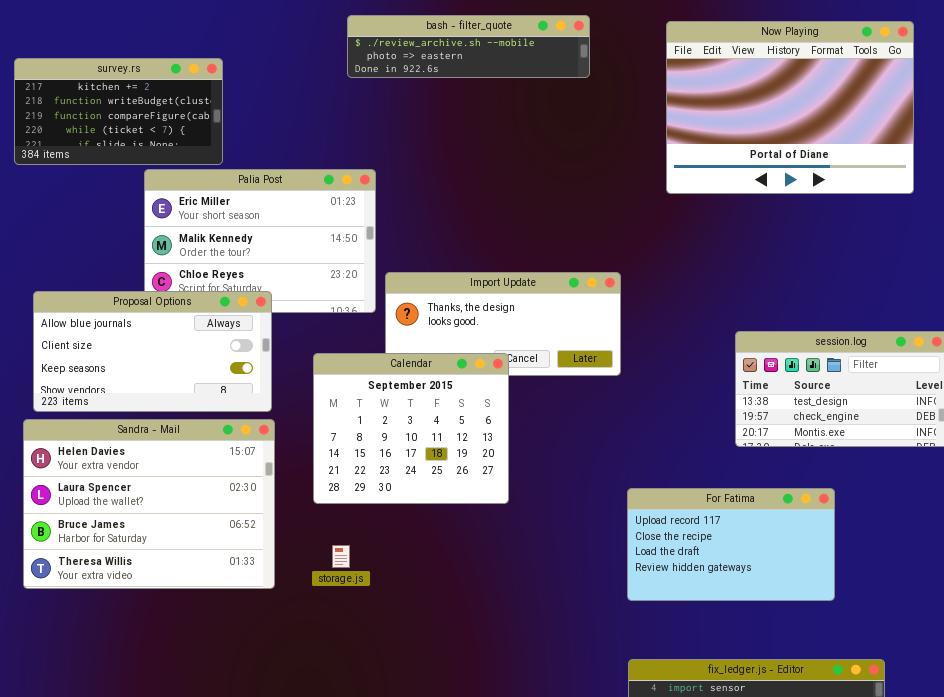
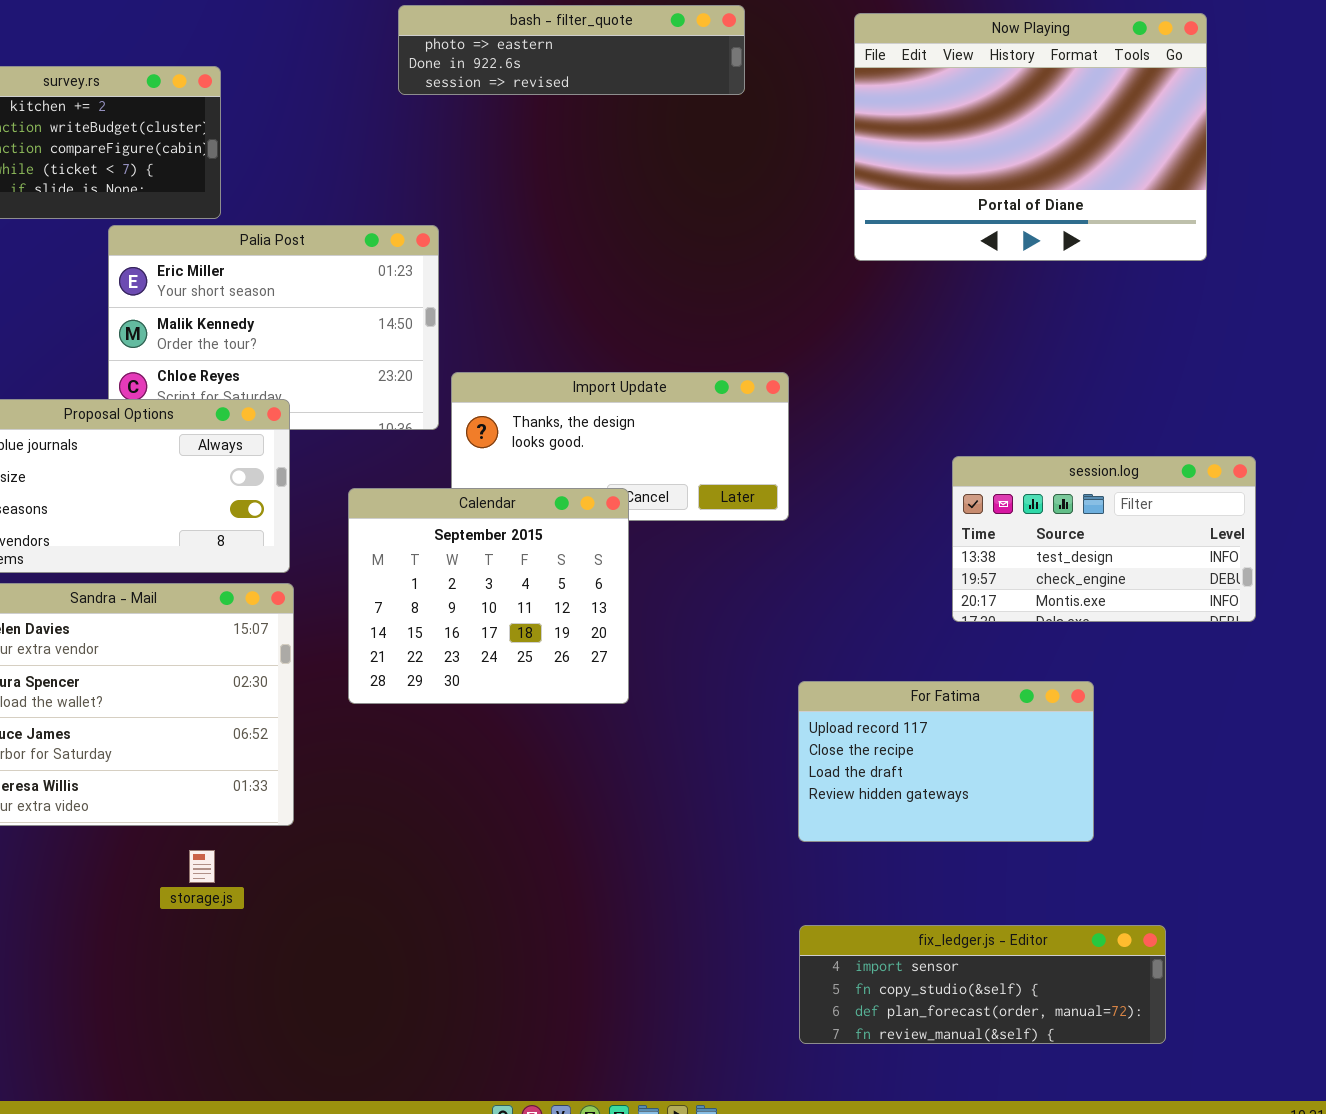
bash - filter_quote: [347,15,590,78] -> [398,5,745,95], scrolled down 1 row
storage.js: [332,545,350,568] -> [189,850,215,883], moved

